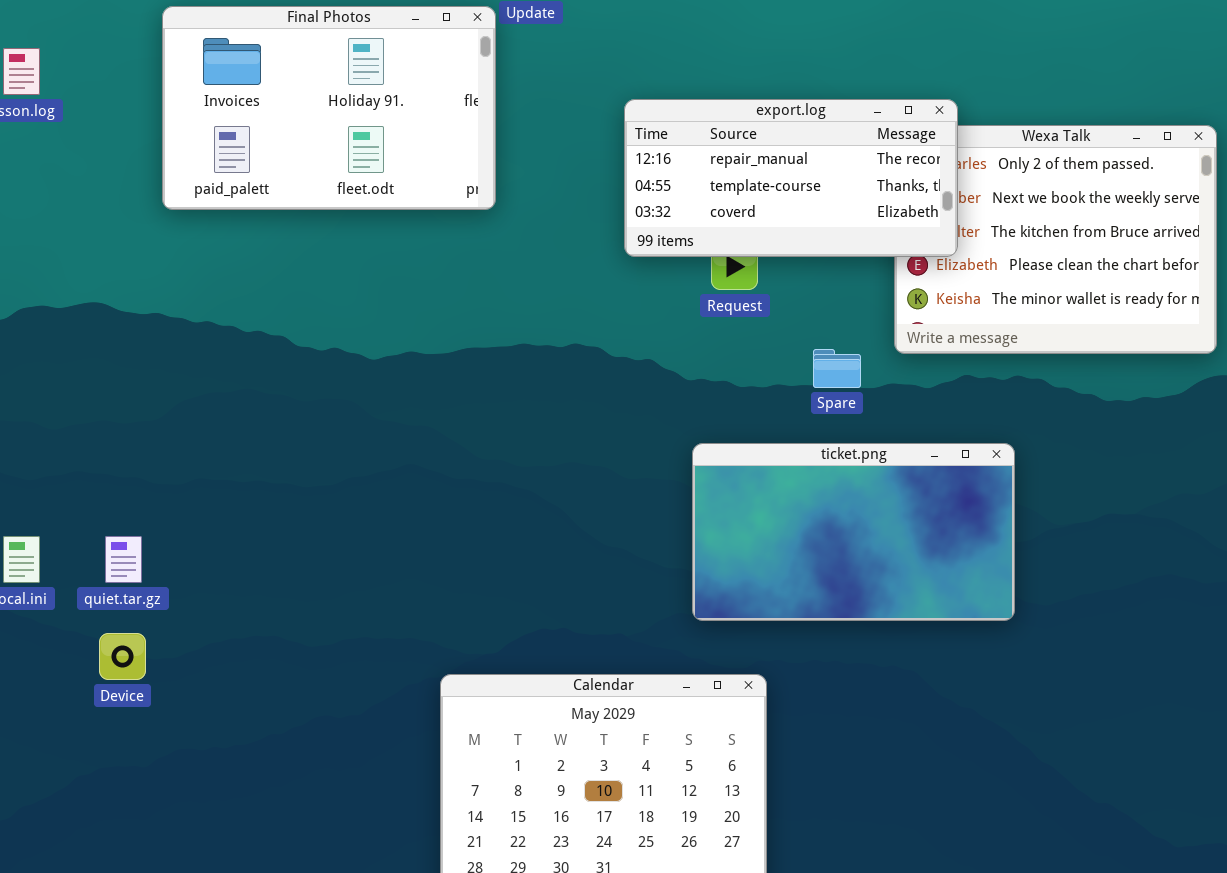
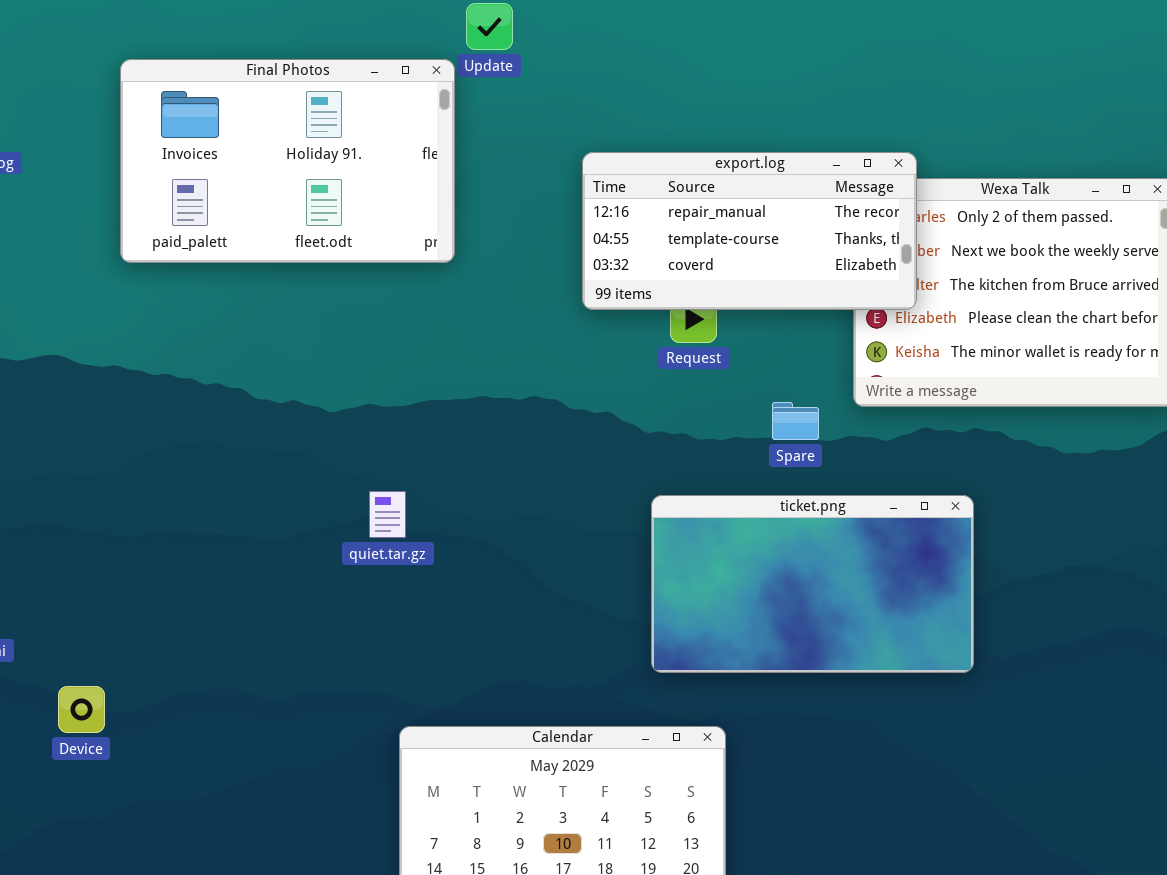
quiet.tar.gz: [105,536,142,583] -> [369,491,406,538], moved

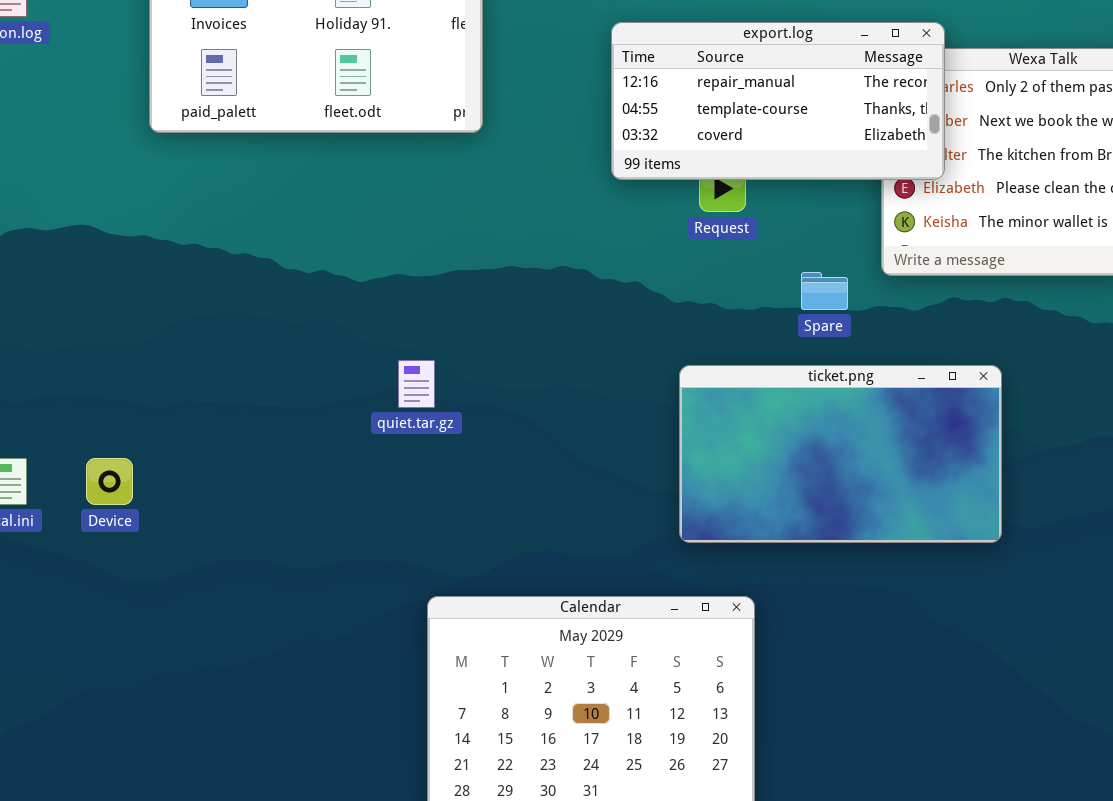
Device: [58,686,105,733] -> [86,458,133,505], moved

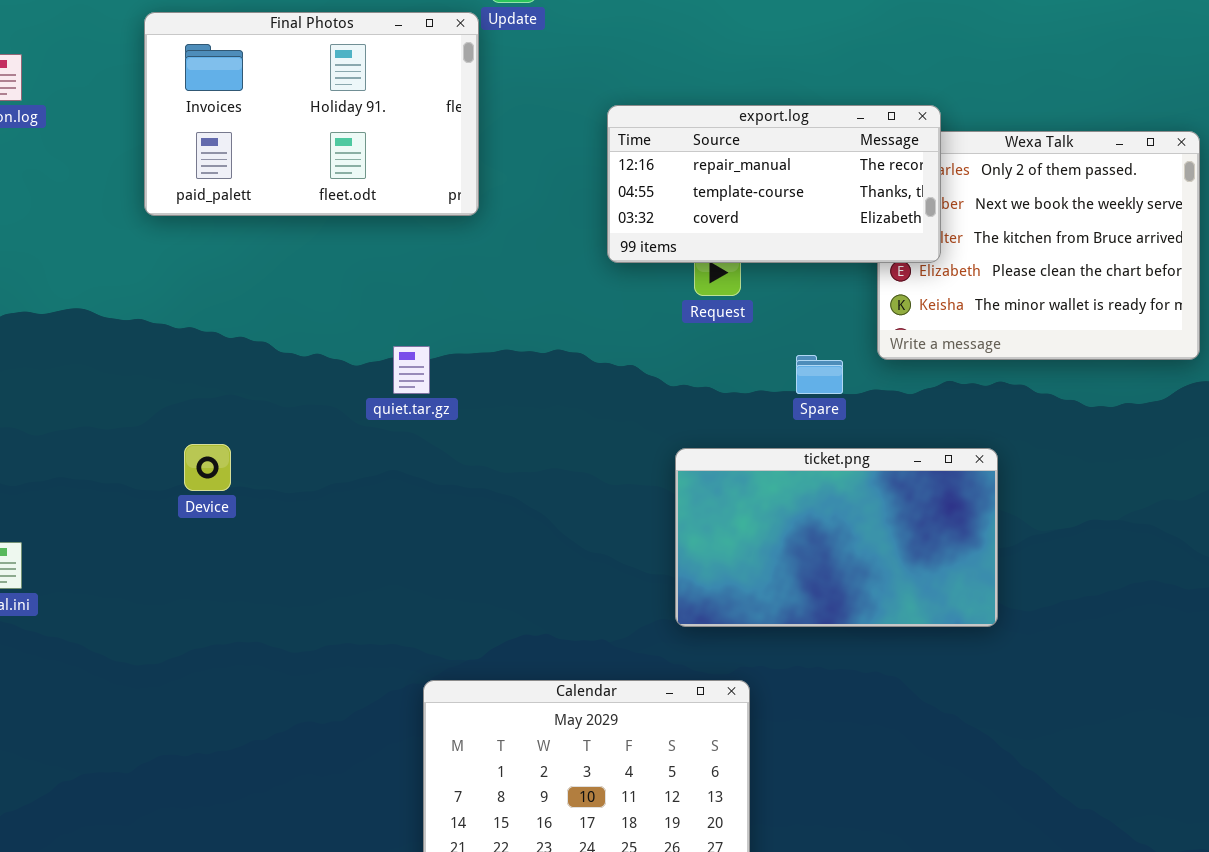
quiet.tar.gz: [398,360,435,408] -> [393,346,430,394], moved
Device: [86,458,133,505] -> [184,444,231,491], moved

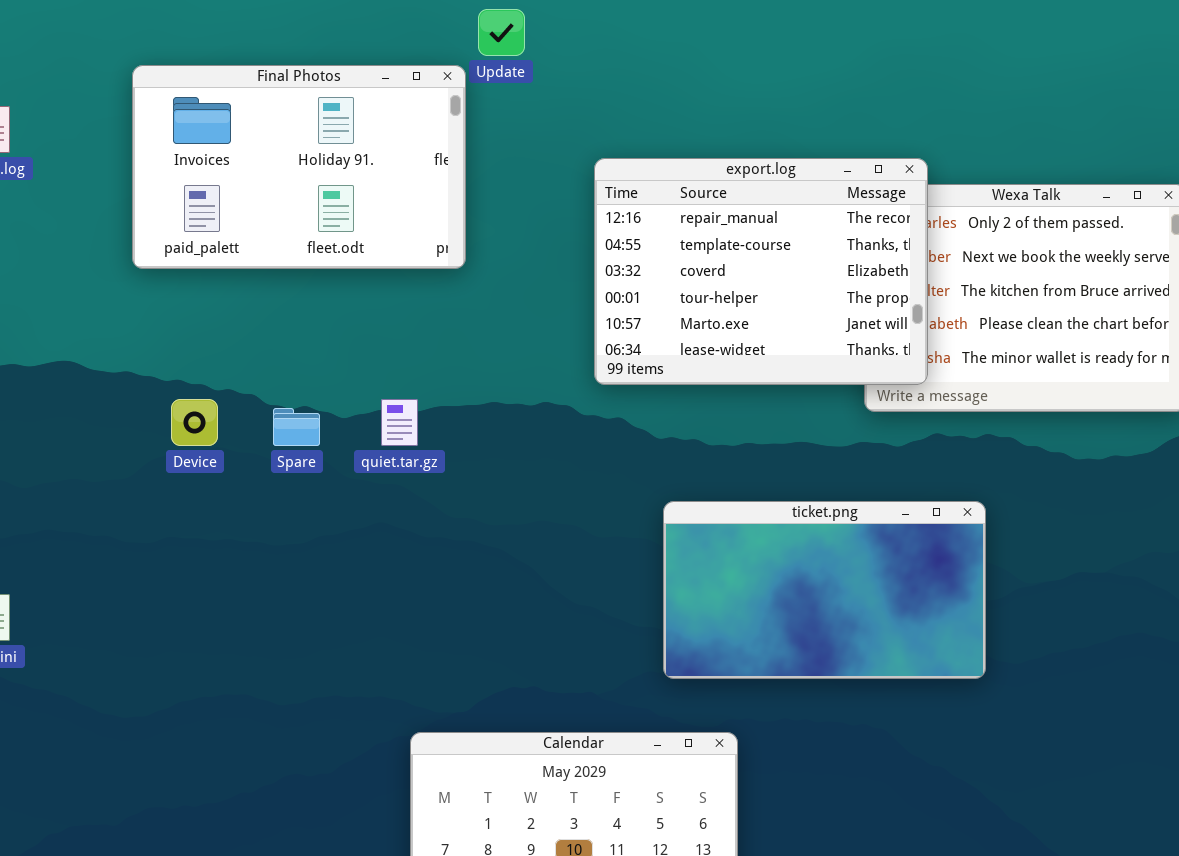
export.log: [607,105,941,263] -> [594,158,928,385], resized
Spare: [796,355,843,394] -> [273,408,320,446], moved
Device: [184,444,231,491] -> [171,399,218,446], moved

